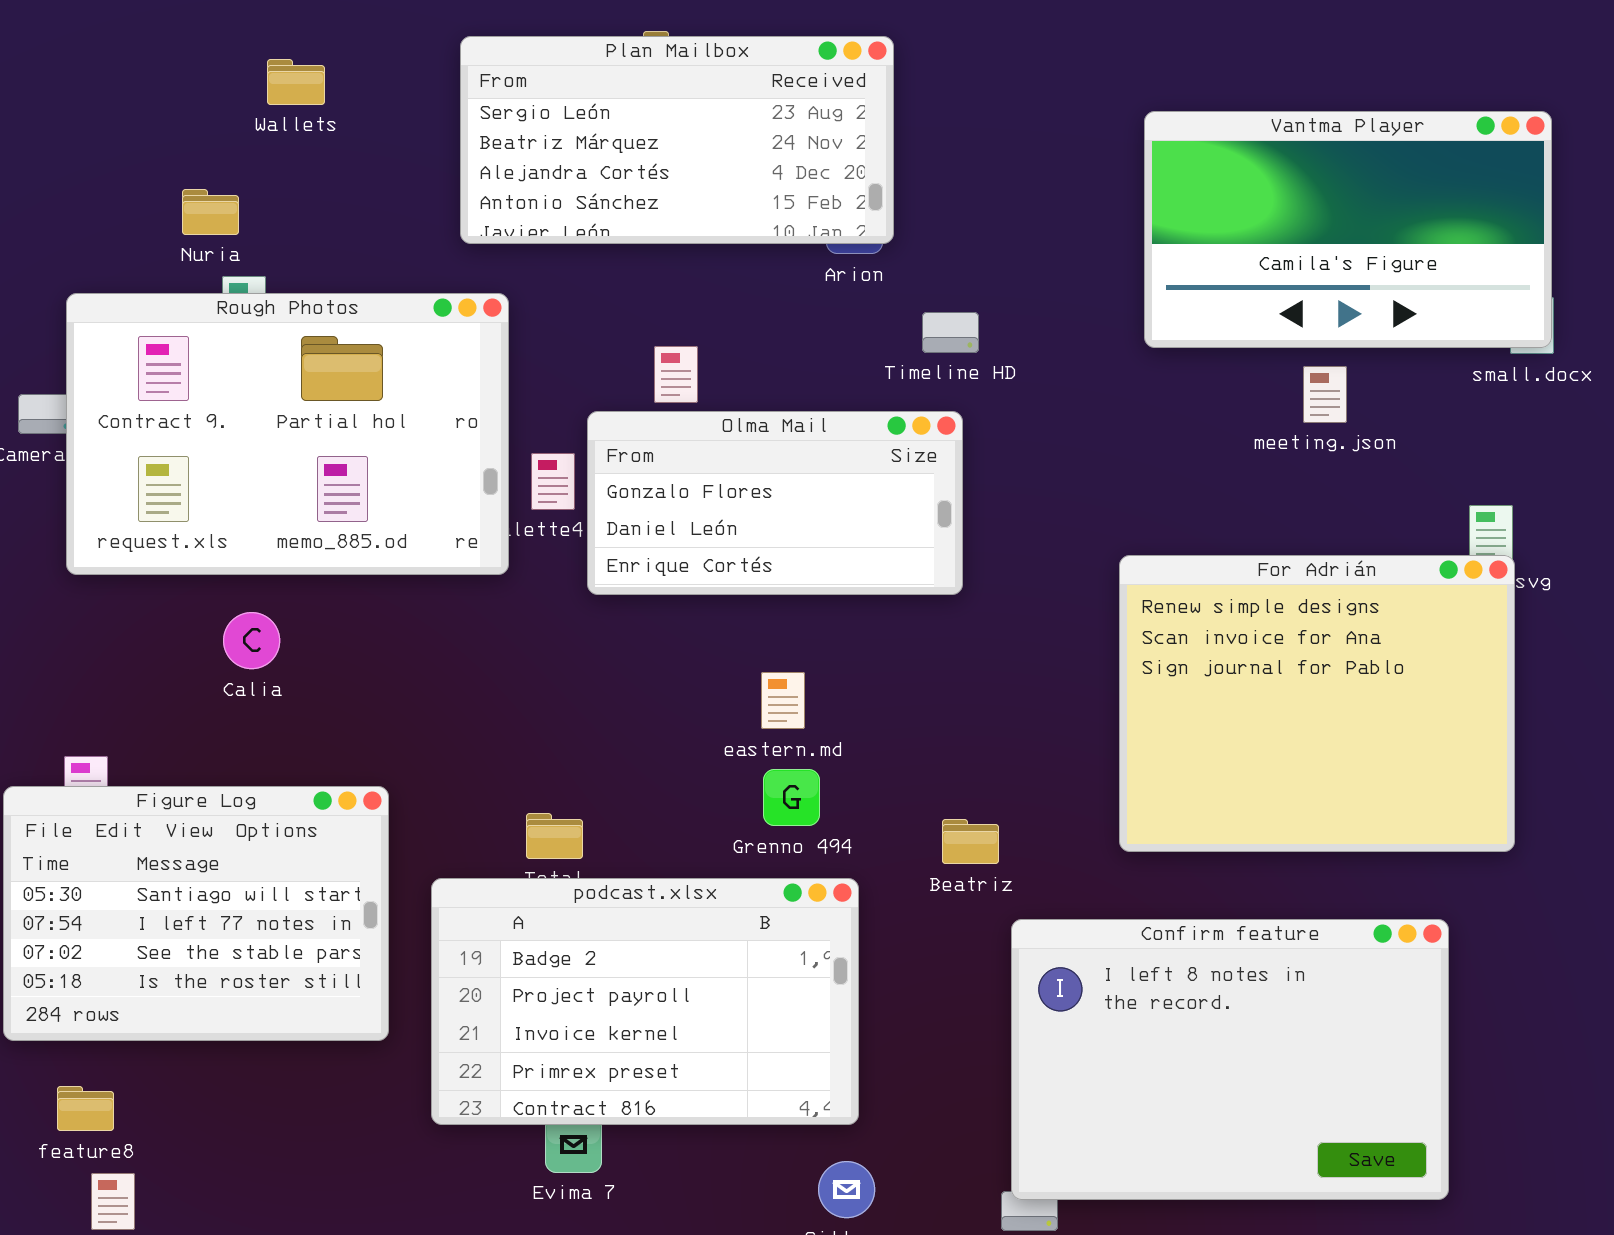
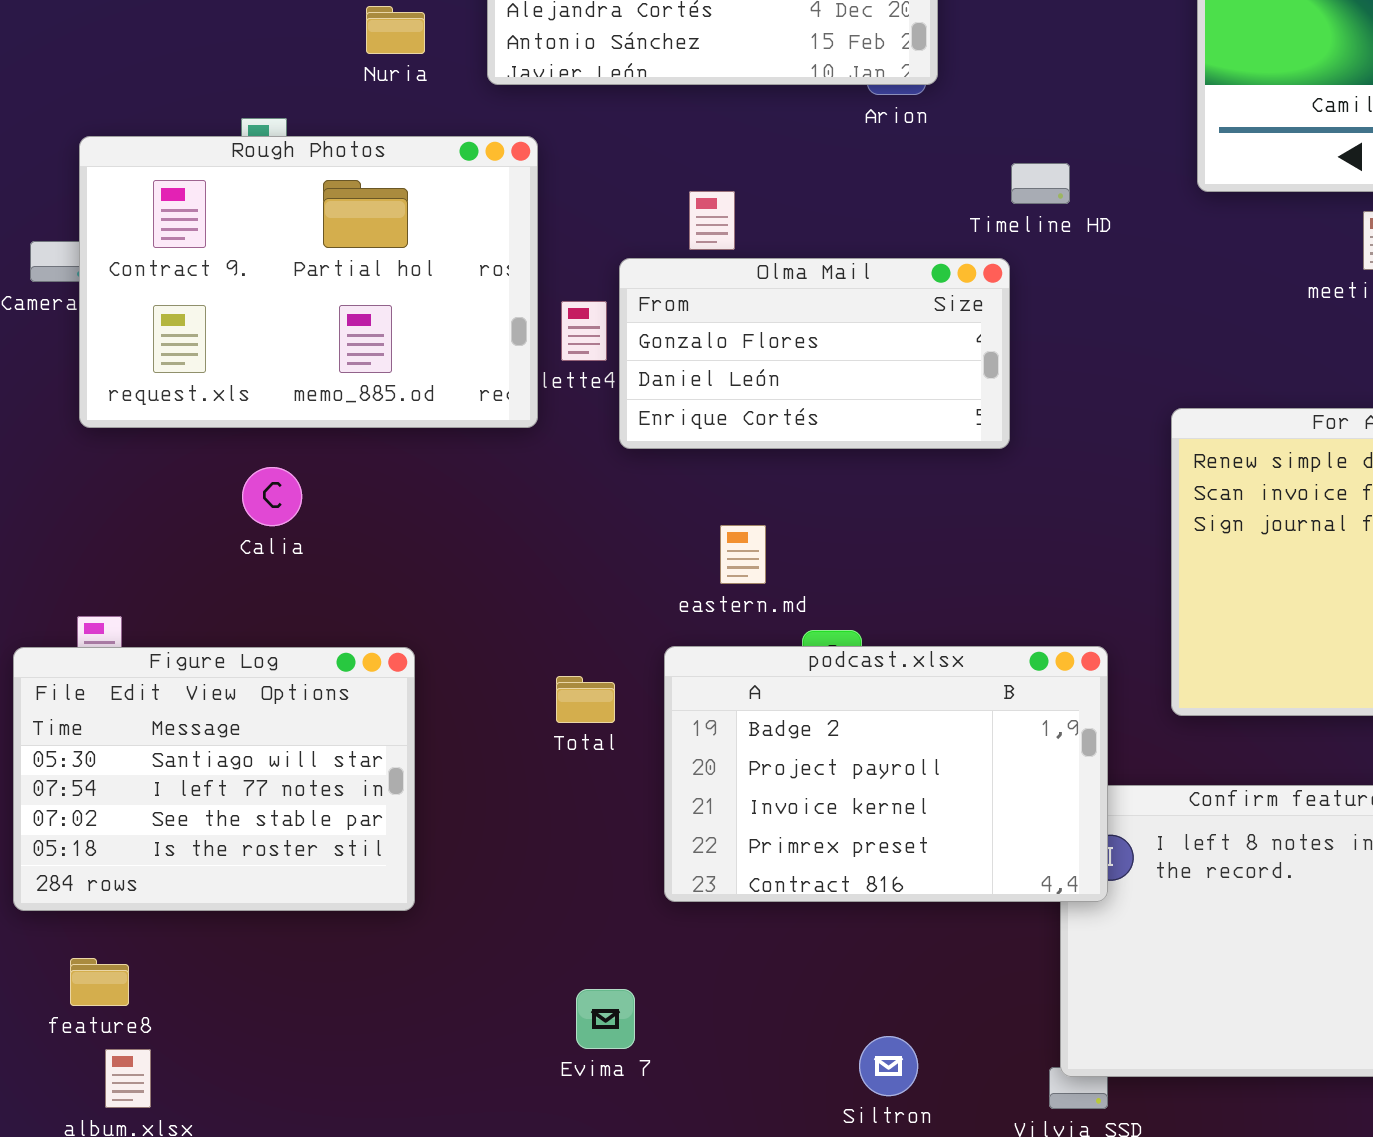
Nuria: [182,189,239,235] -> [366,6,425,54], moved
Timeline HD: [922,312,979,353] -> [1011,163,1070,204], moved
eastern.md: [761,672,805,729] -> [720,525,766,584], moved
podcast.xlsx: [431,878,859,1125] -> [664,646,1108,902], moved

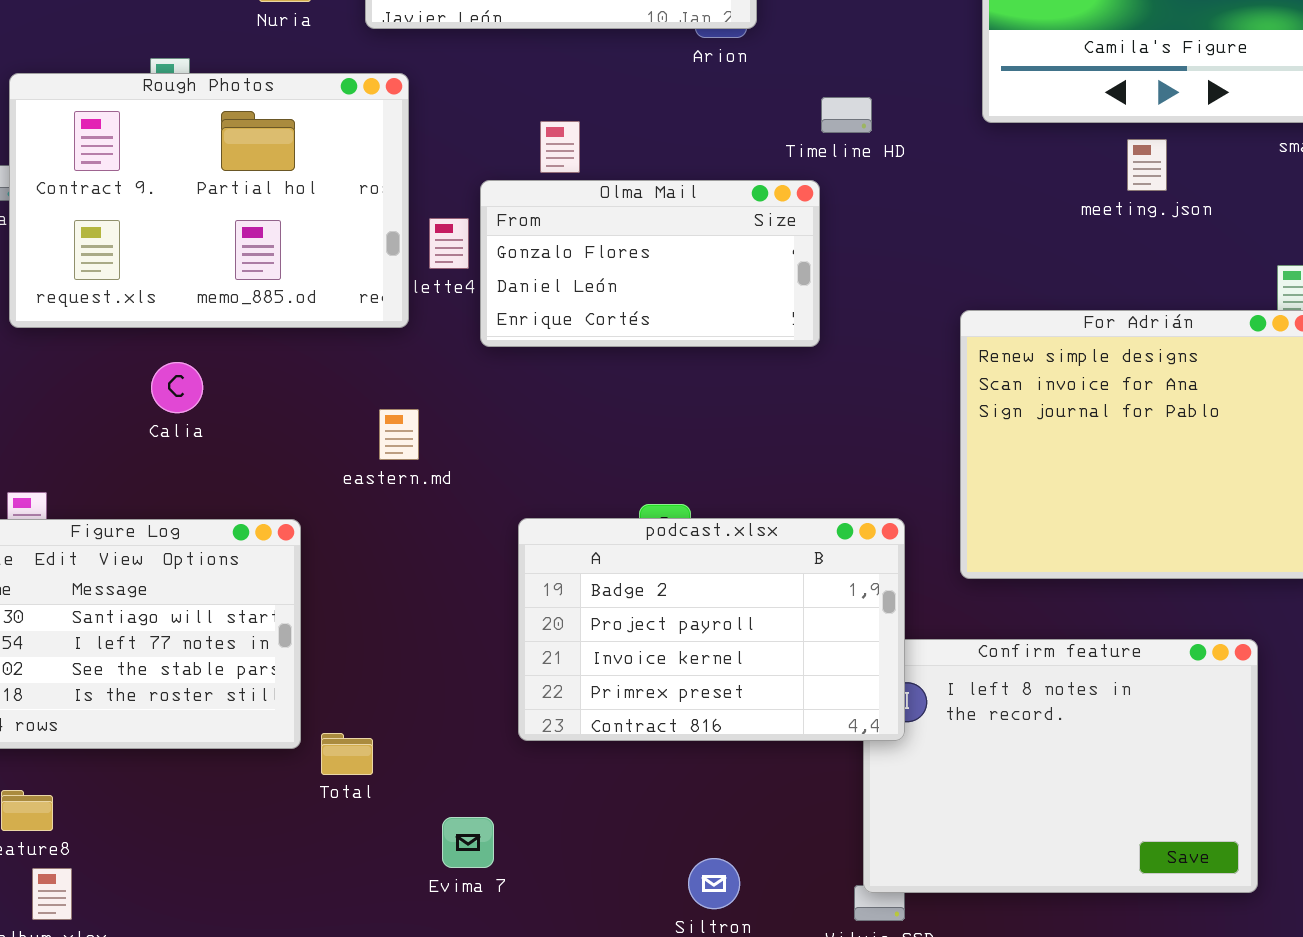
eastern.md: [720,525,766,584] -> [379,409,419,460], moved
Total: [556,676,615,723] -> [321,733,373,775], moved

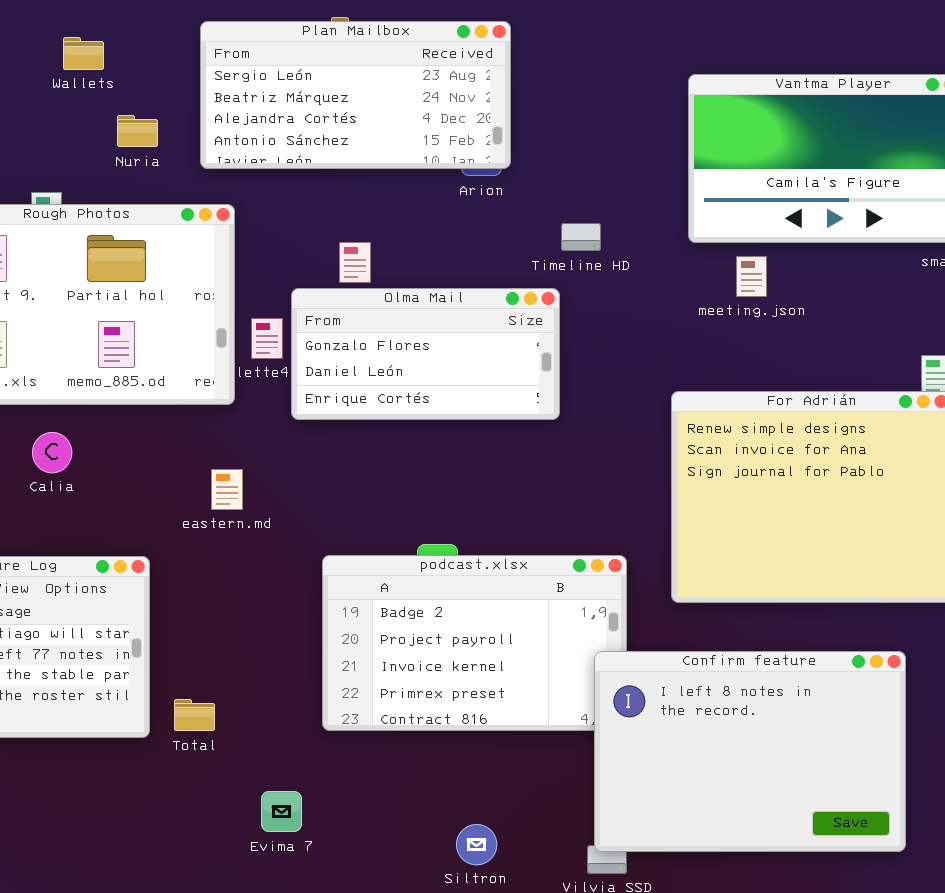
meeting.json: [1127,139,1167,191] -> [736,256,767,297], moved
Confirm feature: [863,639,1258,893] -> [594,651,906,852], raised
Total: [321,733,373,775] -> [174,699,215,731], moved

